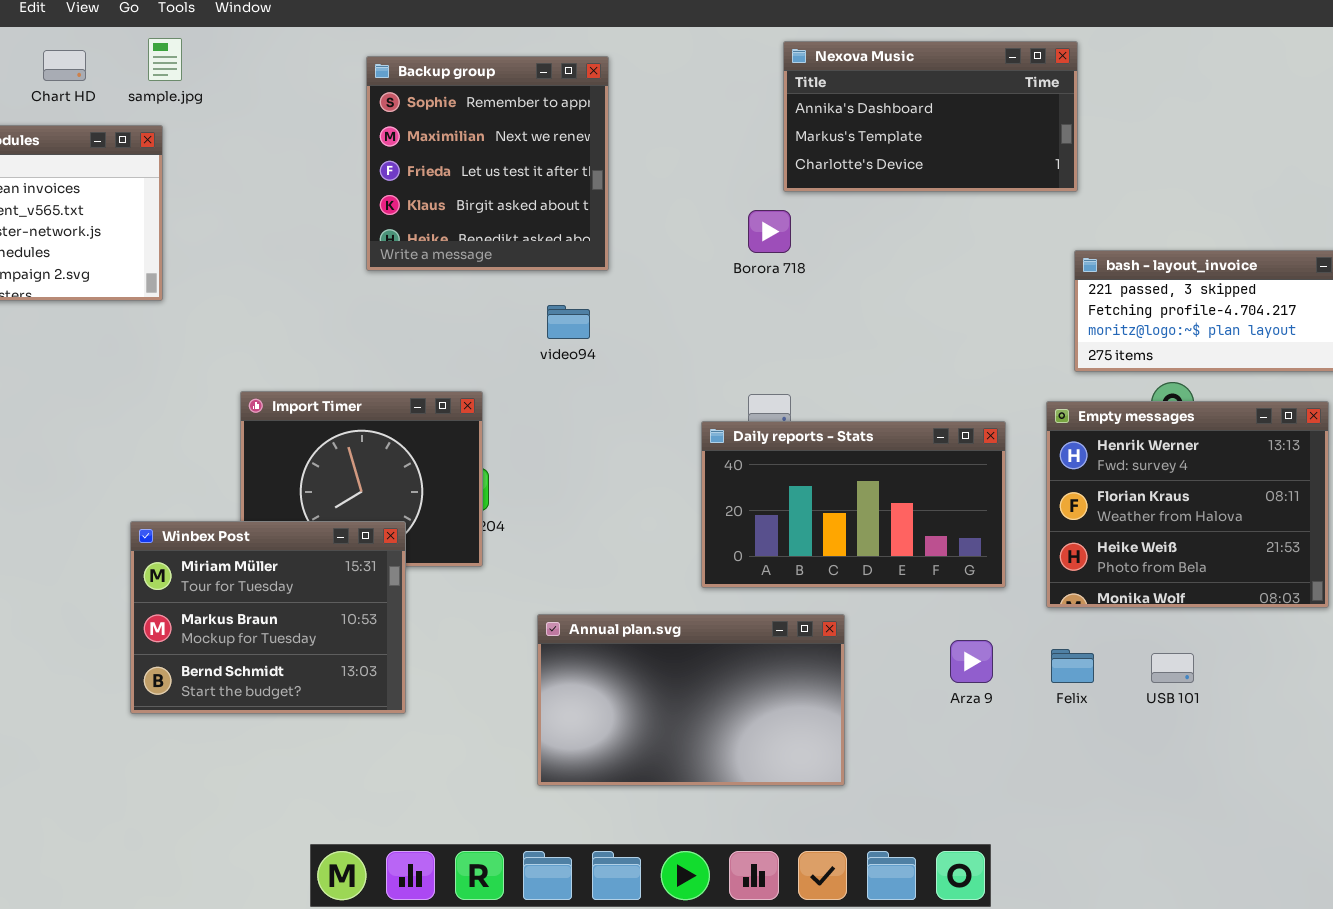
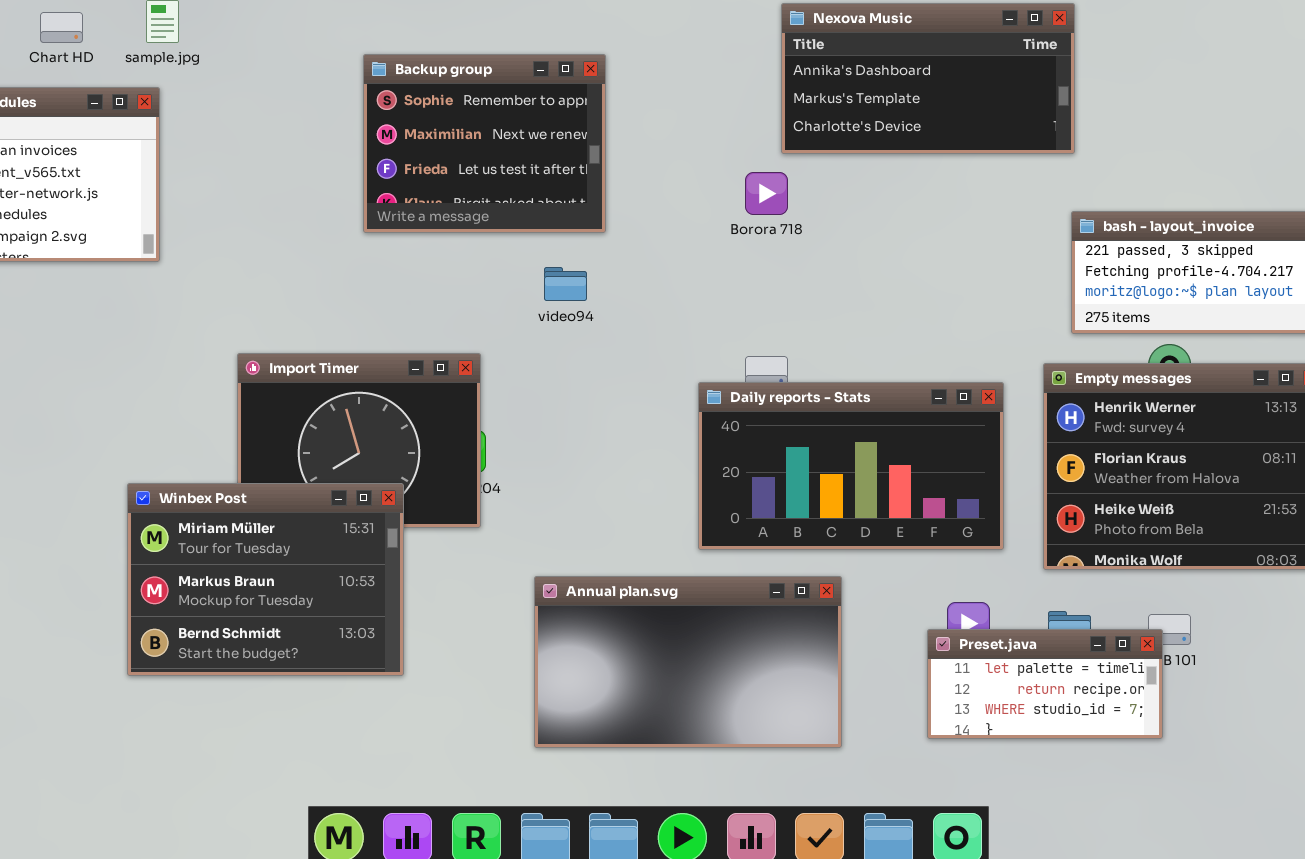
Backup group: [366,56,609,271] -> [363,54,606,233], resized
Preset.java: none -> [927,629,1163,739], opened

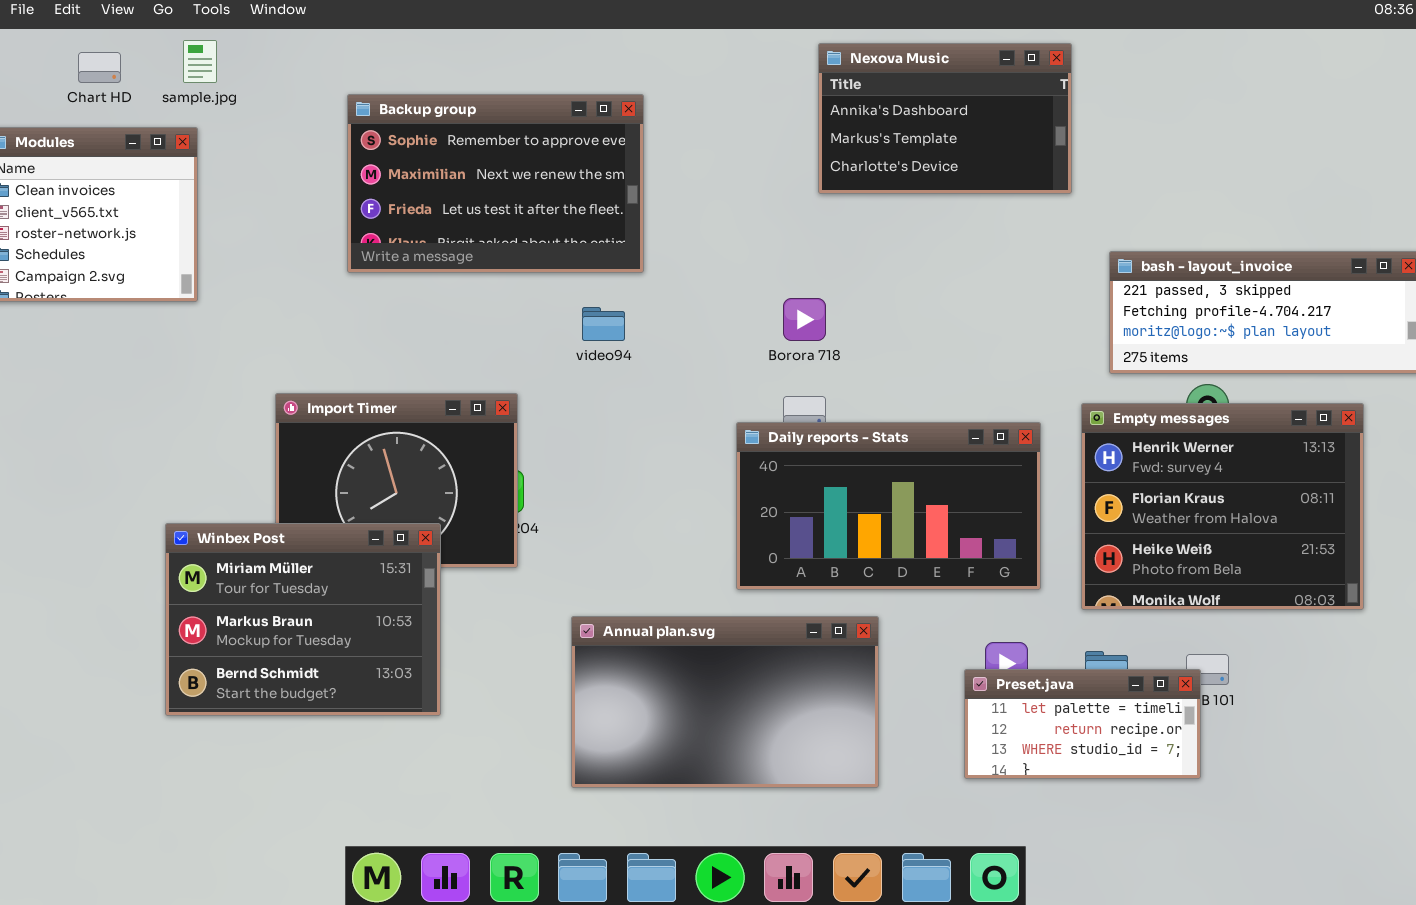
Nexova Music: [781,3,1075,154] -> [818,43,1072,194], resized
Backup group: [363,54,606,233] -> [347,94,644,273], resized
Borora 718: [745,172,788,215] -> [783,298,826,341], moved

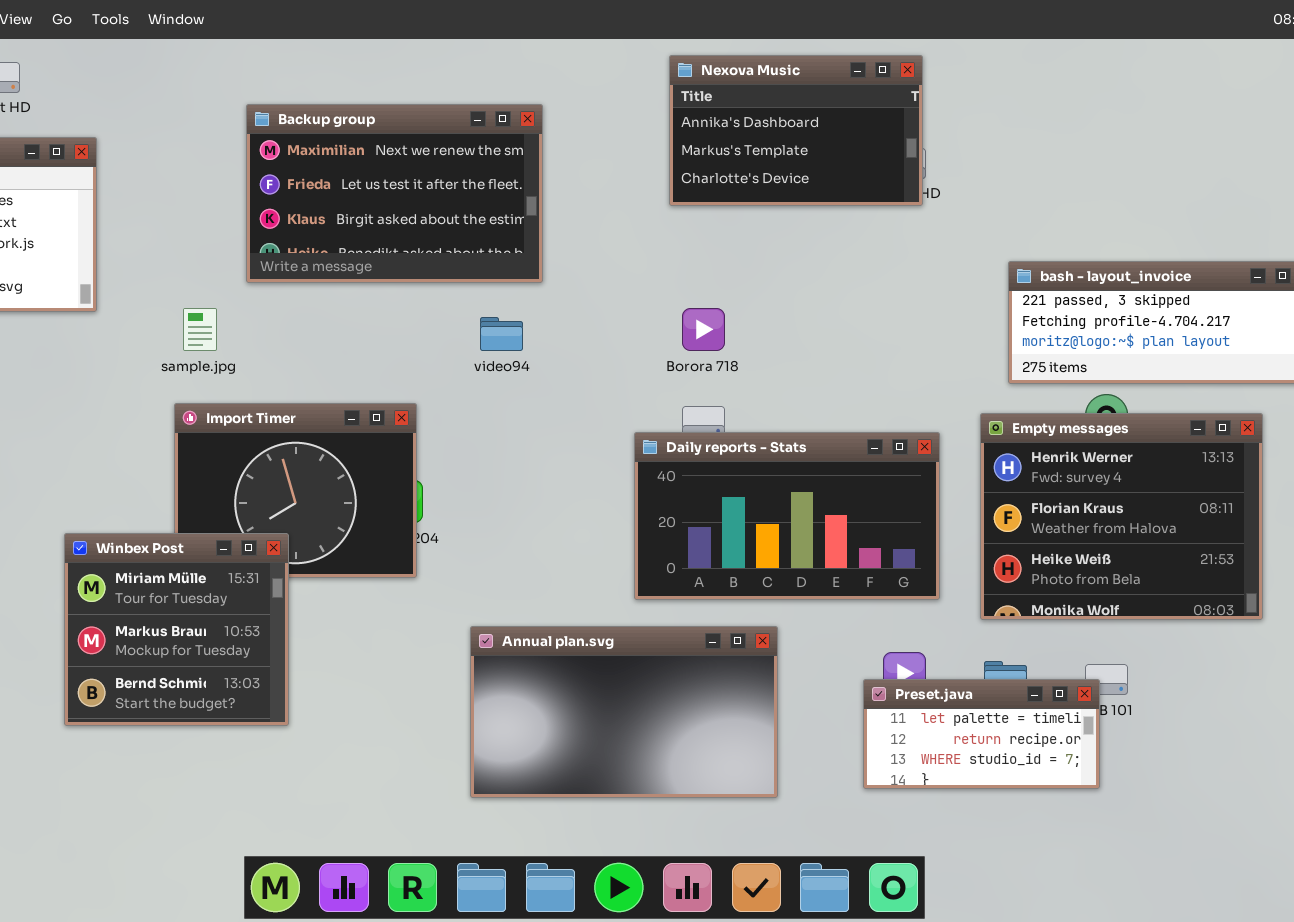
sample.jpg: [183,40,217,83] -> [183,308,217,351], moved
Nexova Music: [818,43,1072,194] -> [669,55,923,206], moved
Backup group: [347,94,644,273] -> [246,104,543,283], scrolled down 1 row
Winbex Post: [165,523,441,716] -> [64,533,289,726], resized

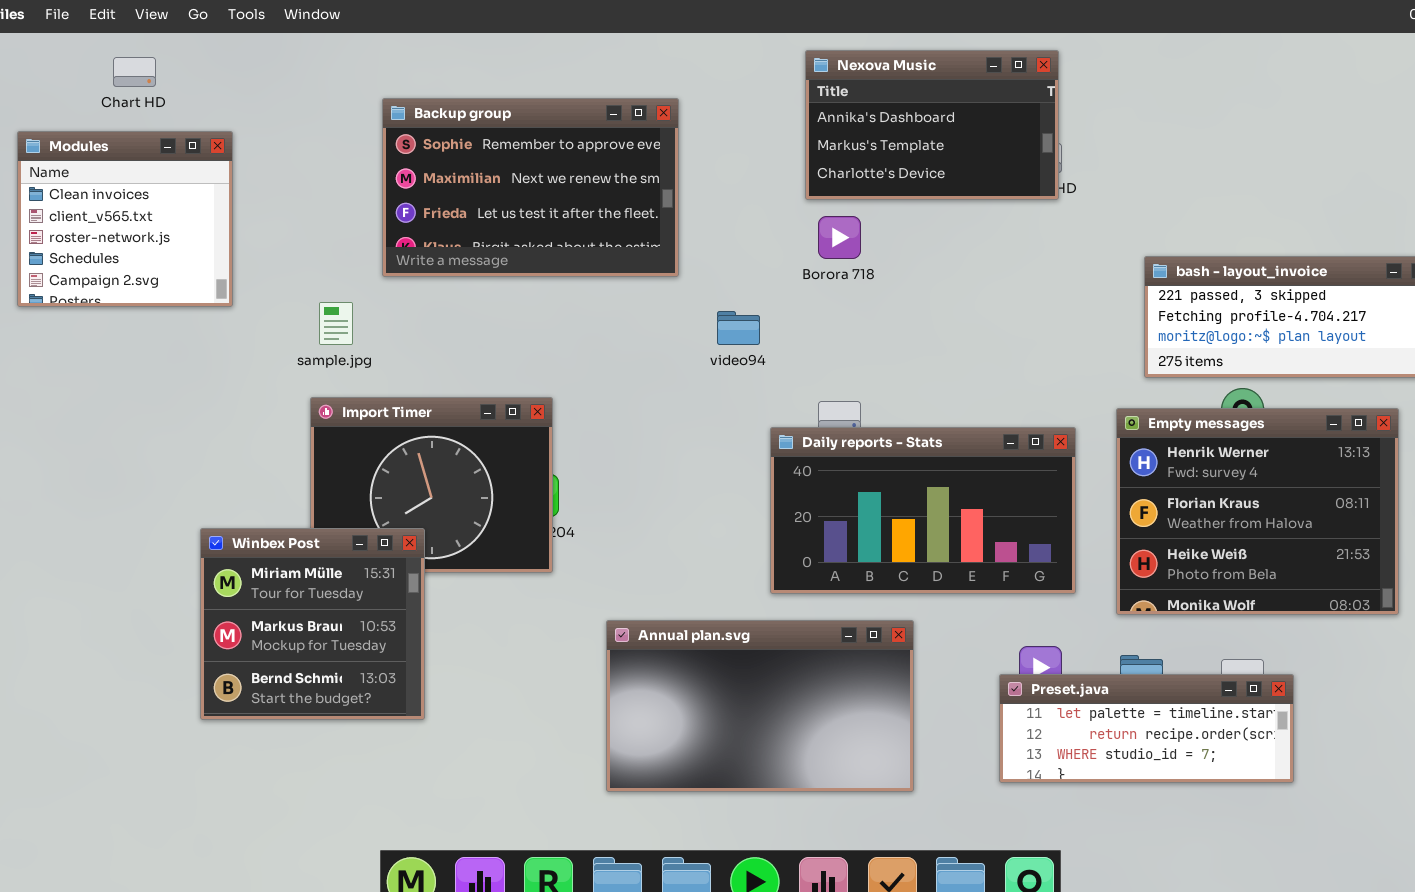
Backup group: [246,104,543,283] -> [382,98,679,277], scrolled up 1 row
Borora 718: [682,308,725,351] -> [818,216,861,259], moved
video94: [480,317,523,351] -> [717,311,760,345], moved
Preset.java: [863,679,1100,789] -> [999,674,1294,783], resized

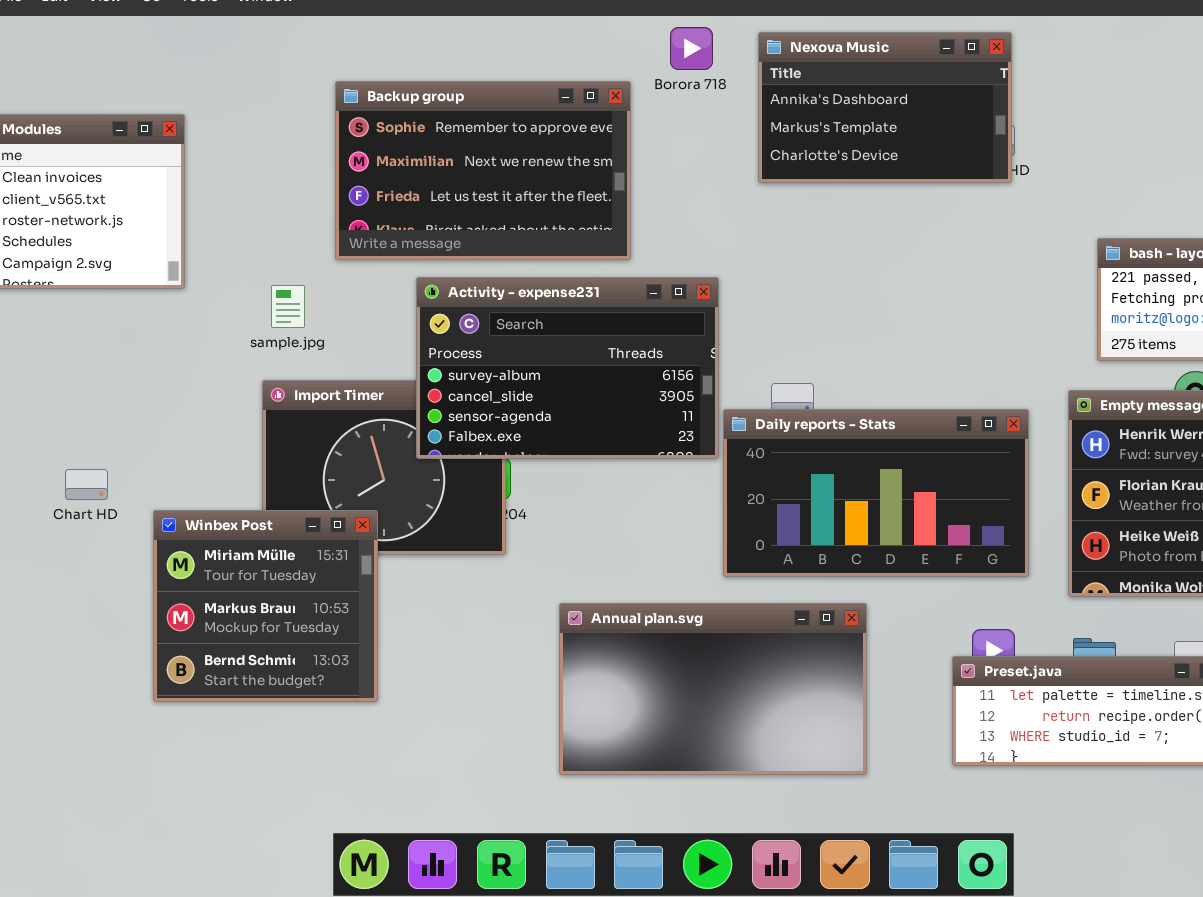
Chart HD: [113,57,156,87] -> [65,469,108,500], moved
Borora 718: [818,216,861,259] -> [670,27,713,70], moved
Activity - expense231: none -> [416,277,719,459], opened

